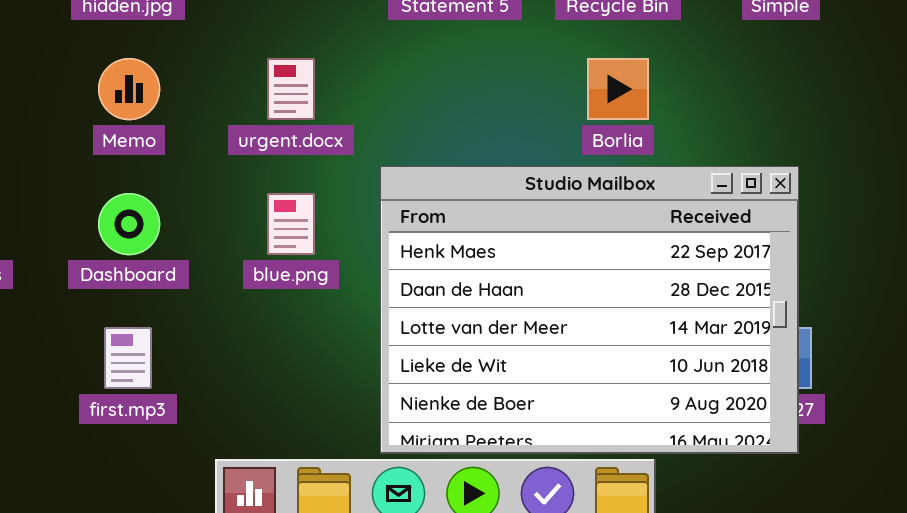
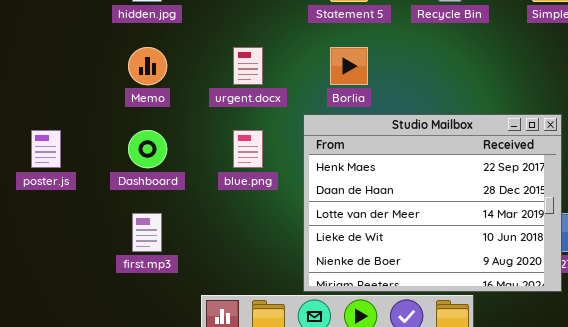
Borlia: [587,58,649,120] -> [330,47,368,85], moved

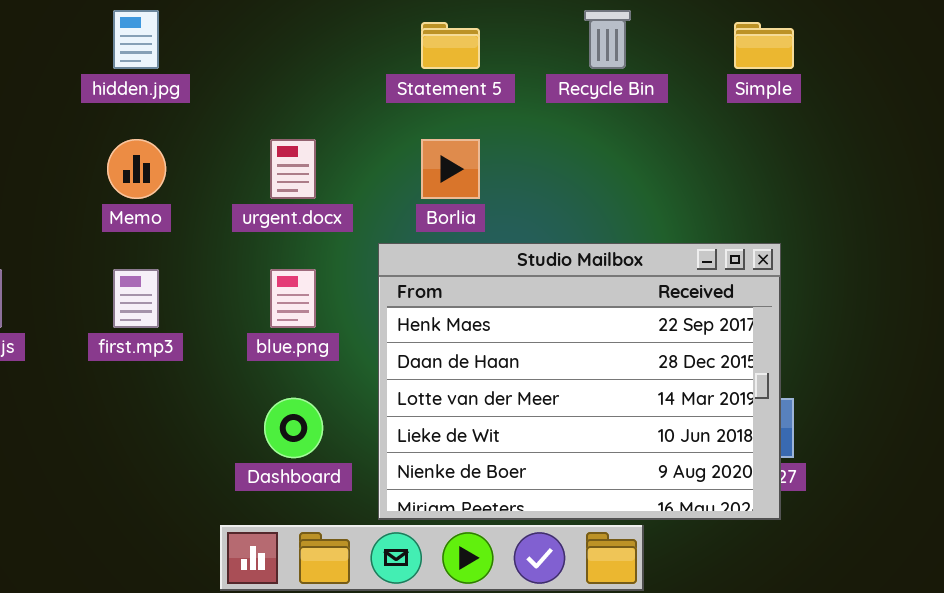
Dashboard: [128,130,167,168] -> [264,398,323,458], moved
first.mp3: [132,213,162,252] -> [113,269,159,328], moved

